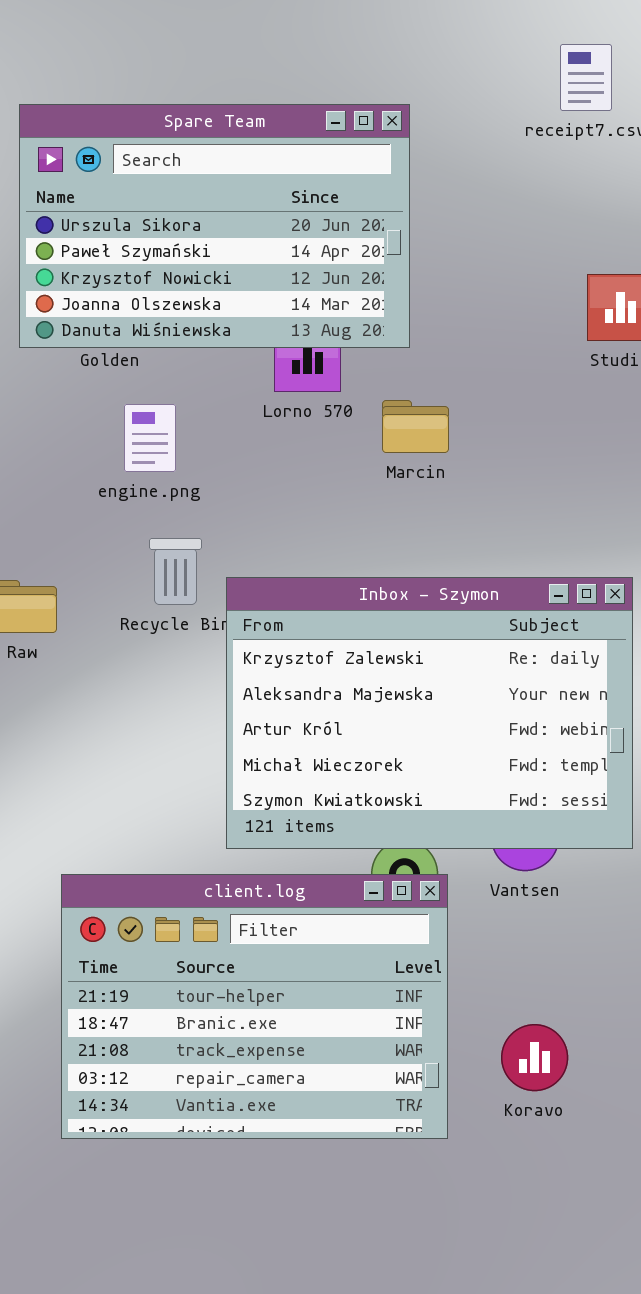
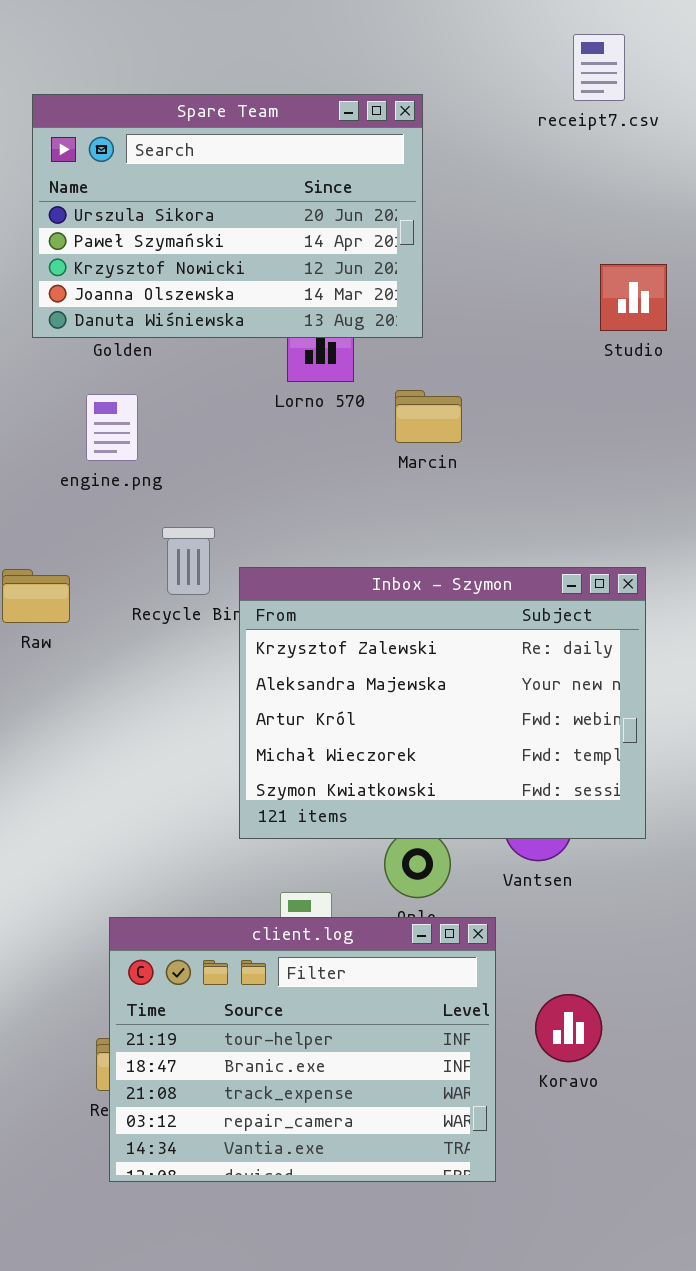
engine.png: [124,404,176,472] -> [86,394,138,461], moved
client.log: [61,874,448,1139] -> [109,917,496,1182], moved
Koravo: [501,1024,568,1091] -> [535,994,602,1062], moved

